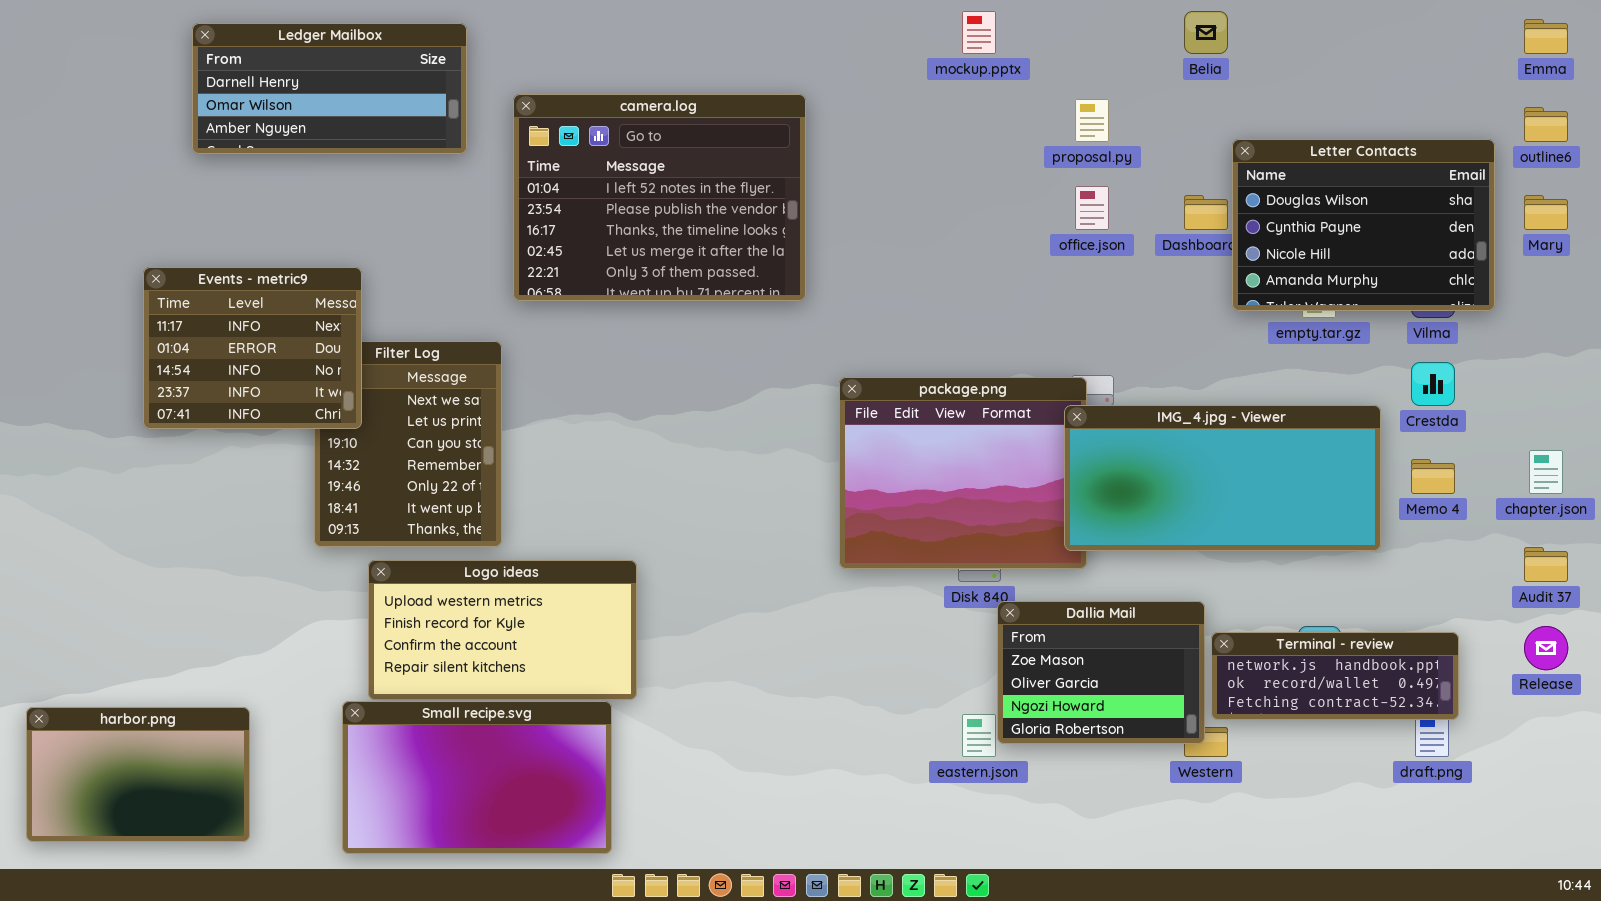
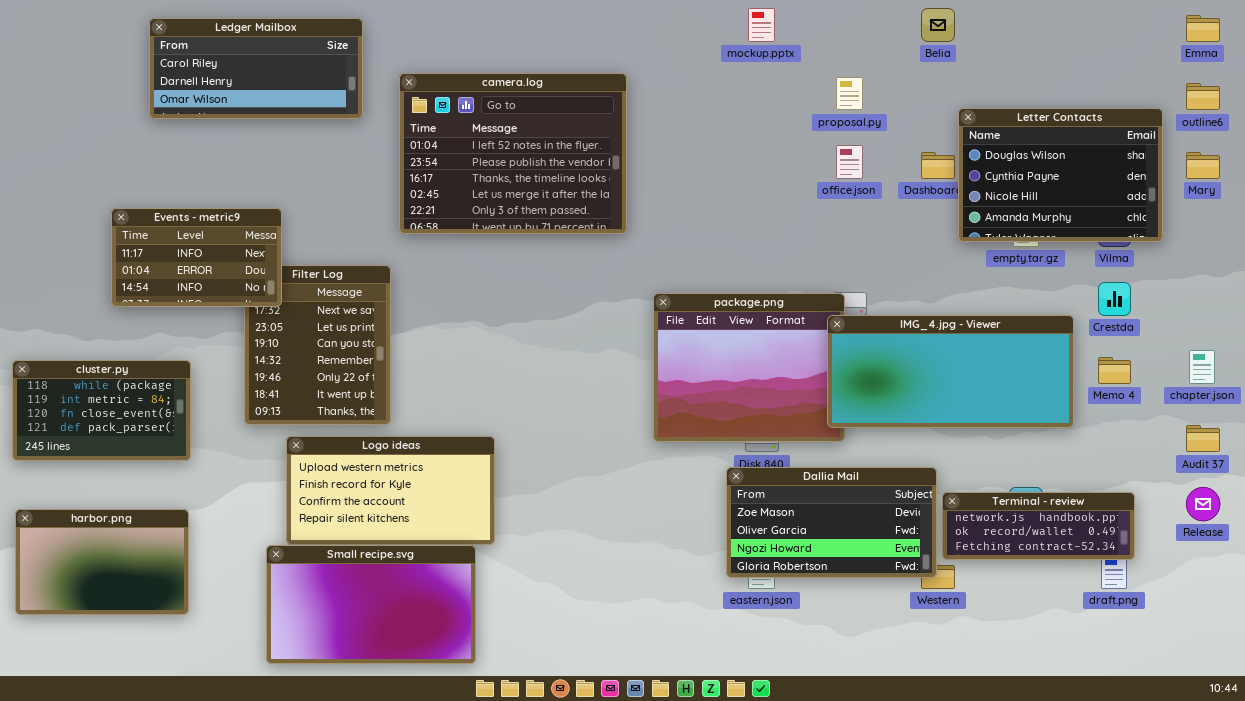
Ledger Mailbox: [192,23,467,154] -> [149,18,363,119], scrolled up 1 row
Events - metric9: [143,267,362,429] -> [111,208,282,307], resized
cluster.py: none -> [12,360,191,461], opened
Dallia Mail: [997,601,1205,744] -> [726,467,937,578], resized
harbor.png: [26,707,250,842] -> [15,509,189,615], moved

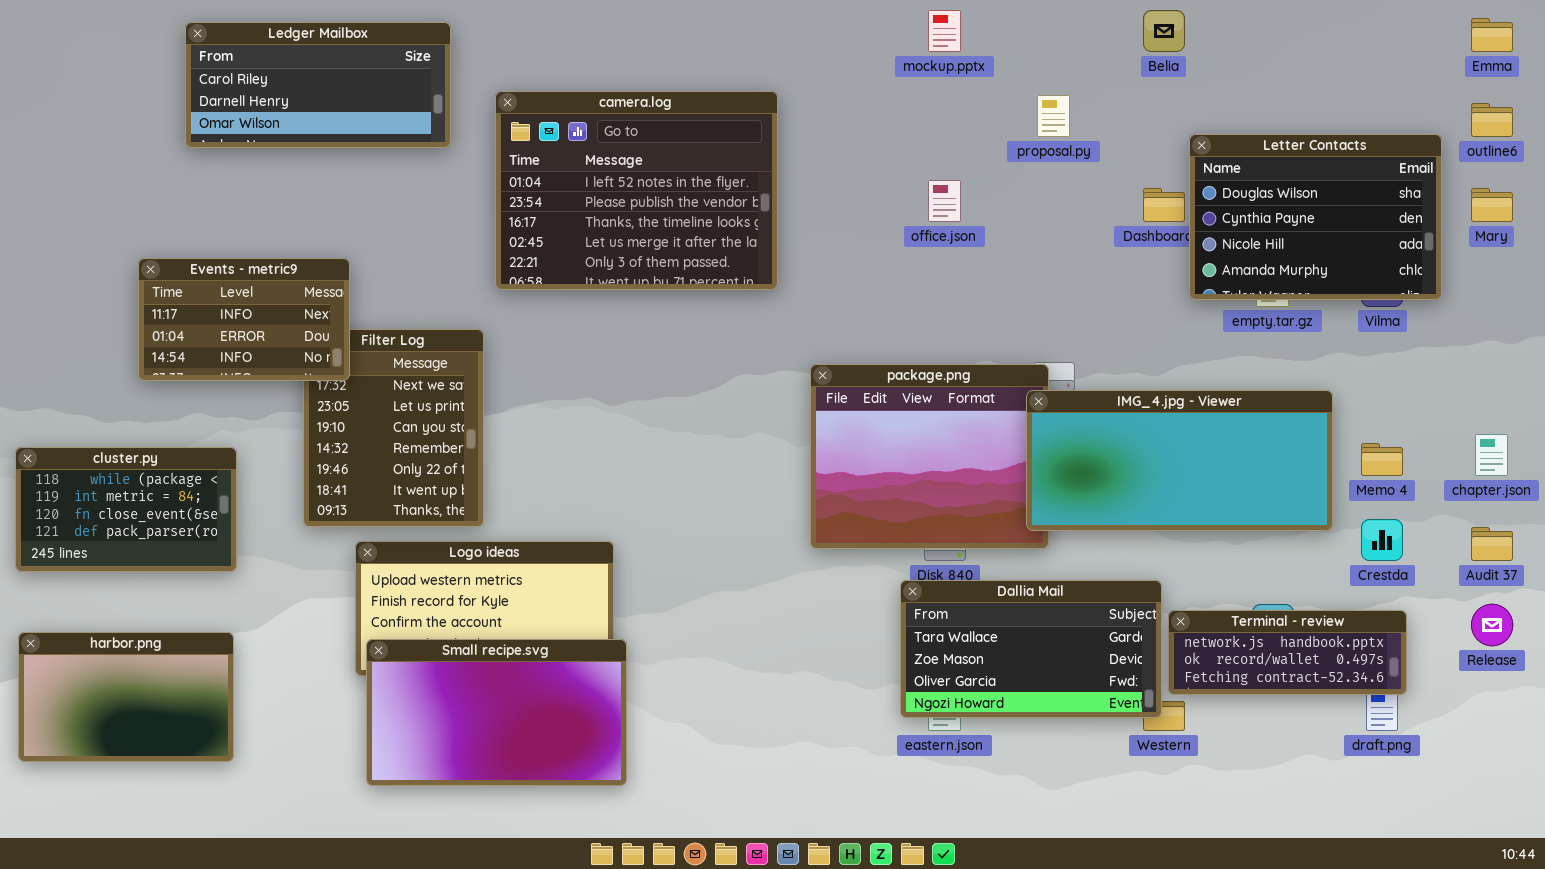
office.json: [836,145,863,179] -> [928,180,961,222], moved
Crestda: [1098,282,1131,316] -> [1361,519,1403,561], moved
Dallia Mail: [726,467,937,578] -> [900,580,1162,718], scrolled up 1 row
Small recipe.svg: [266,545,476,664] -> [366,639,627,786], moved

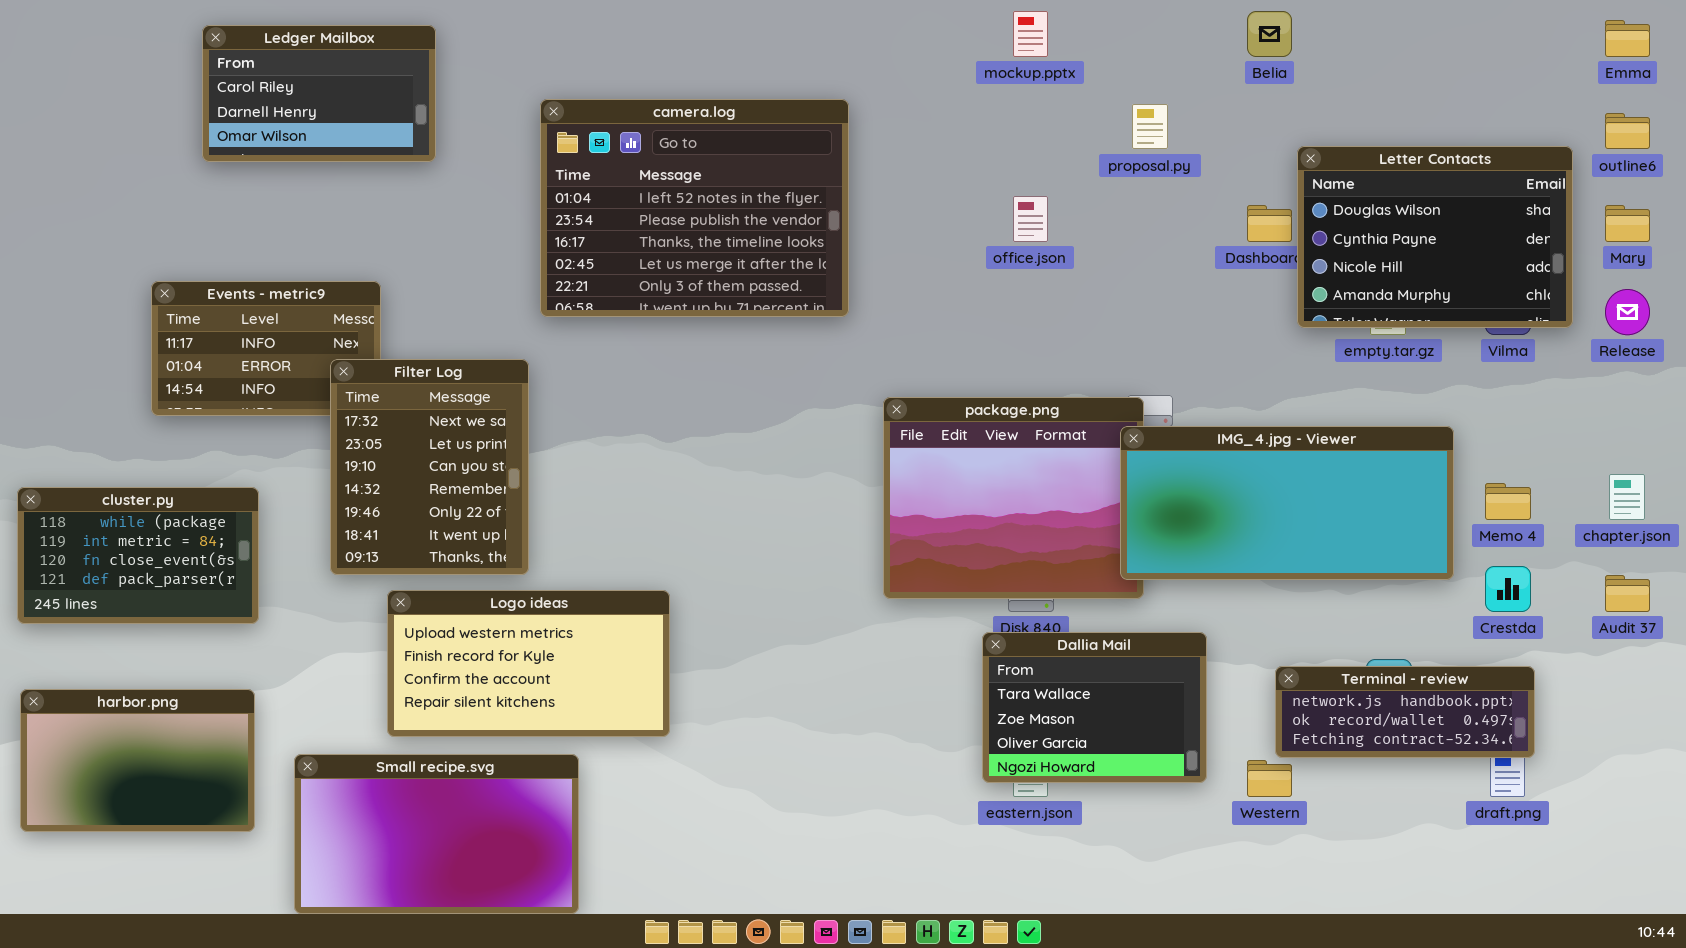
Ledger Mailbox: [185,22,451,148] -> [202,25,436,162], resized
Filter Log: [303,329,484,527] -> [330,359,529,575], raised
Dallia Mail: [900,580,1162,718] -> [982,632,1207,783], resized
Release: [1471,604,1513,646] -> [1605,289,1650,335], moved
Small recipe.svg: [366,639,627,786] -> [294,754,579,914], moved

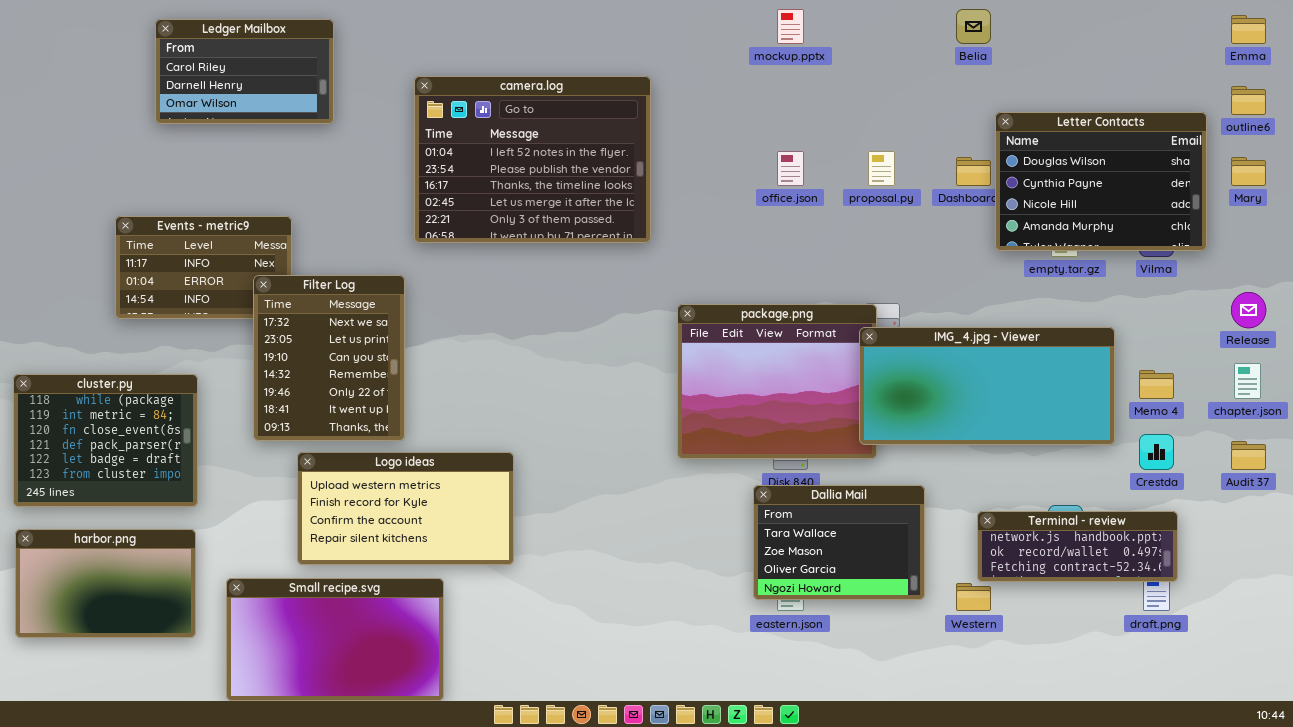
proposal.py: [1132,104,1168,149] -> [868,151,895,186], moved
Release: [1605,289,1650,335] -> [1231,292,1266,328], moved
cluster.py: [17,487,259,624] -> [13,374,198,507], resized

